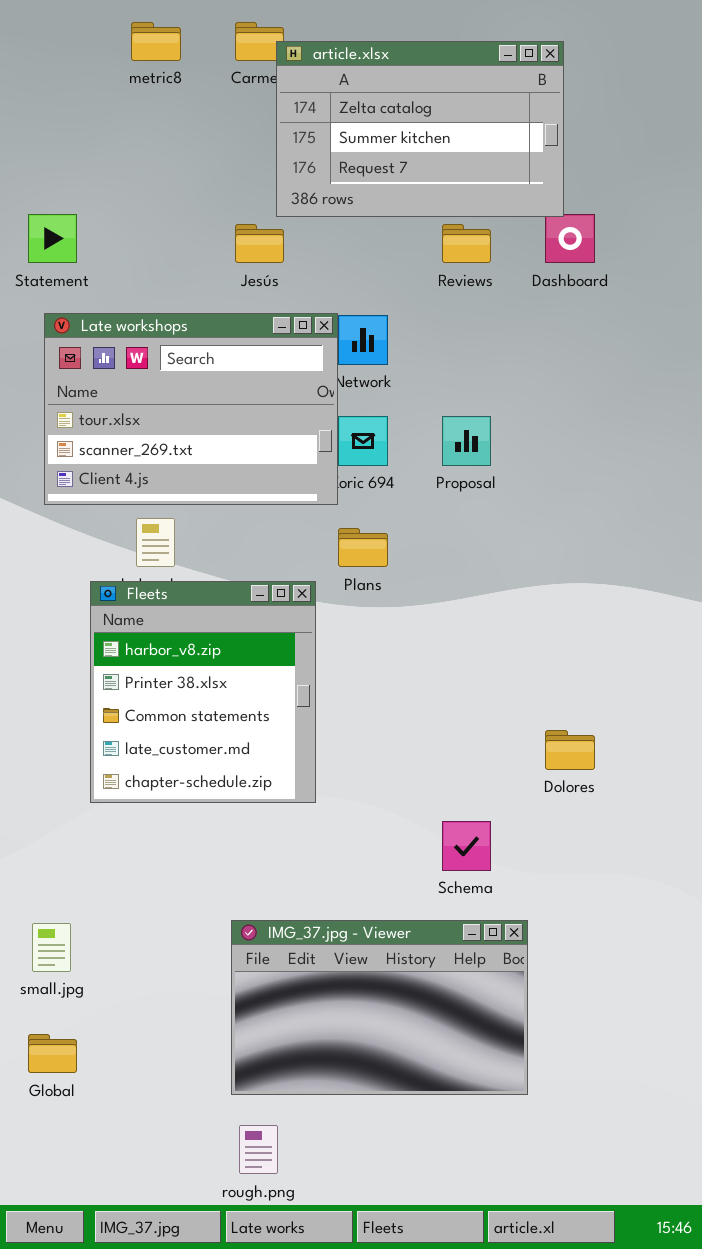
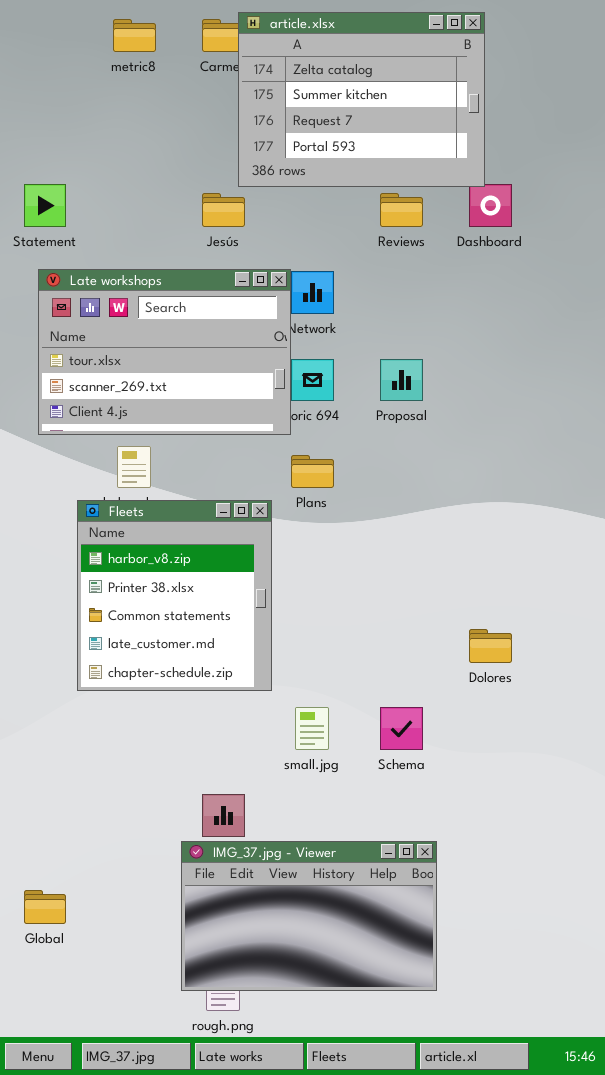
article.xlsx: [276,41,564,217] -> [238,12,485,187], resized
IMG_37.jpg - Viewer: [231,920,528,1095] -> [181,841,437,991], moved
small.jpg: [32,923,71,972] -> [295,707,329,750], moved

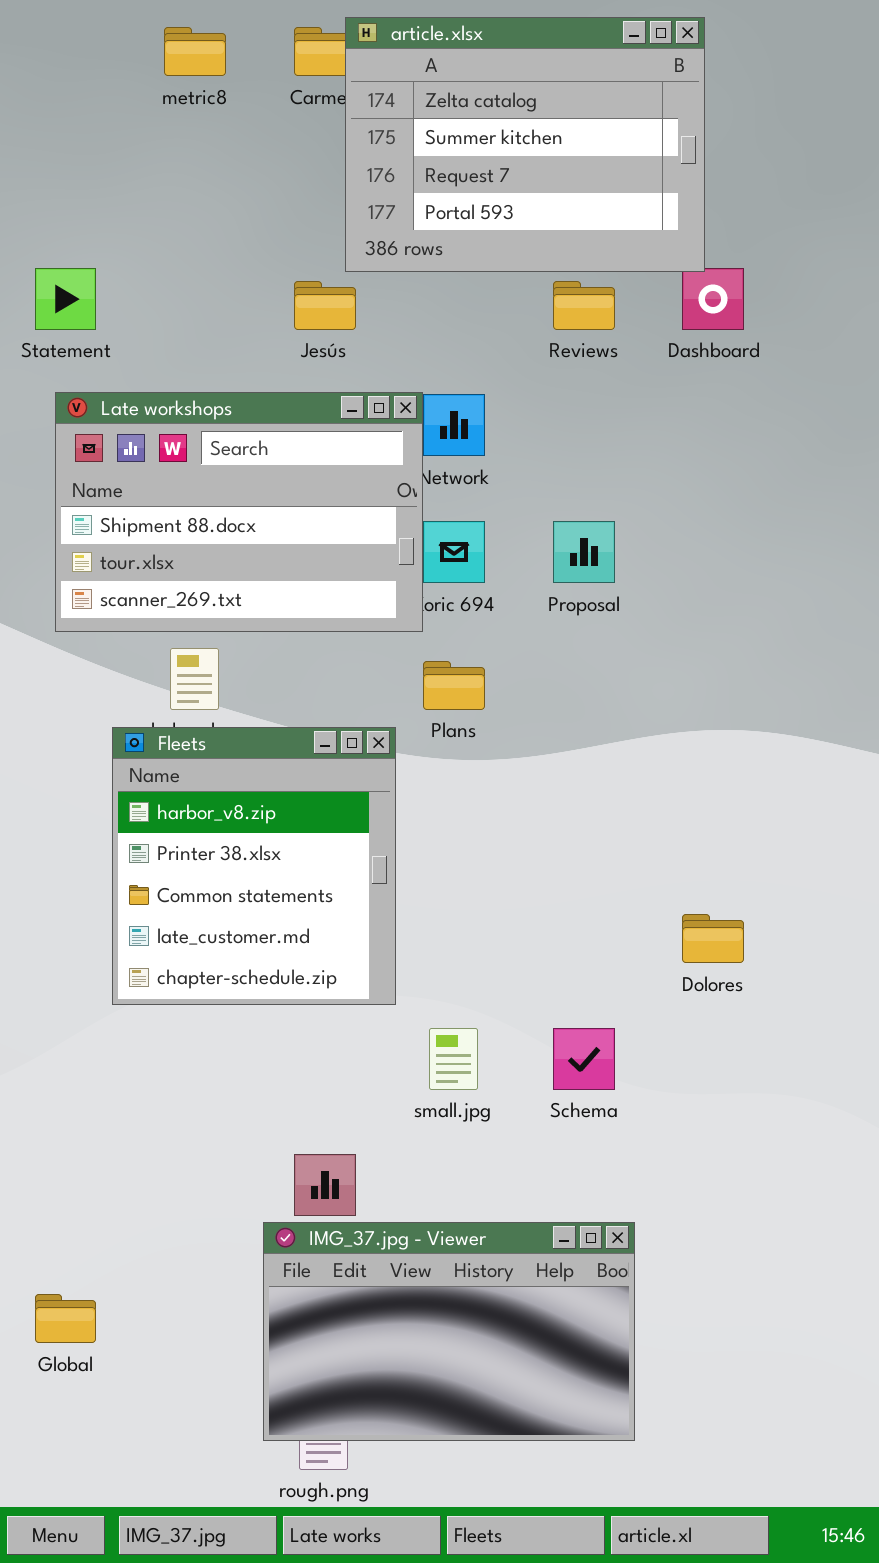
Late workshops: [38,269,291,435] -> [55,392,423,632], scrolled up 1 row

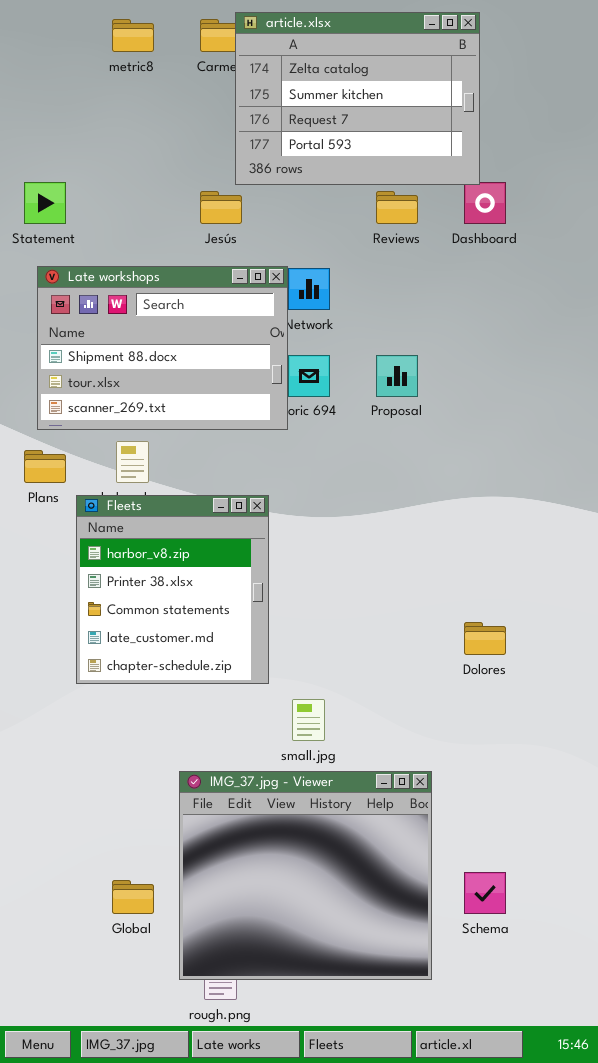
Plans: [423,661,485,710] -> [24,450,66,483], moved
Schema: [553,1028,615,1090] -> [464,872,506,914], moved
IMG_37.jpg - Viewer: [263,1222,635,1441] -> [179,771,432,980], resized
Global: [35,1294,96,1343] -> [112,880,154,914], moved

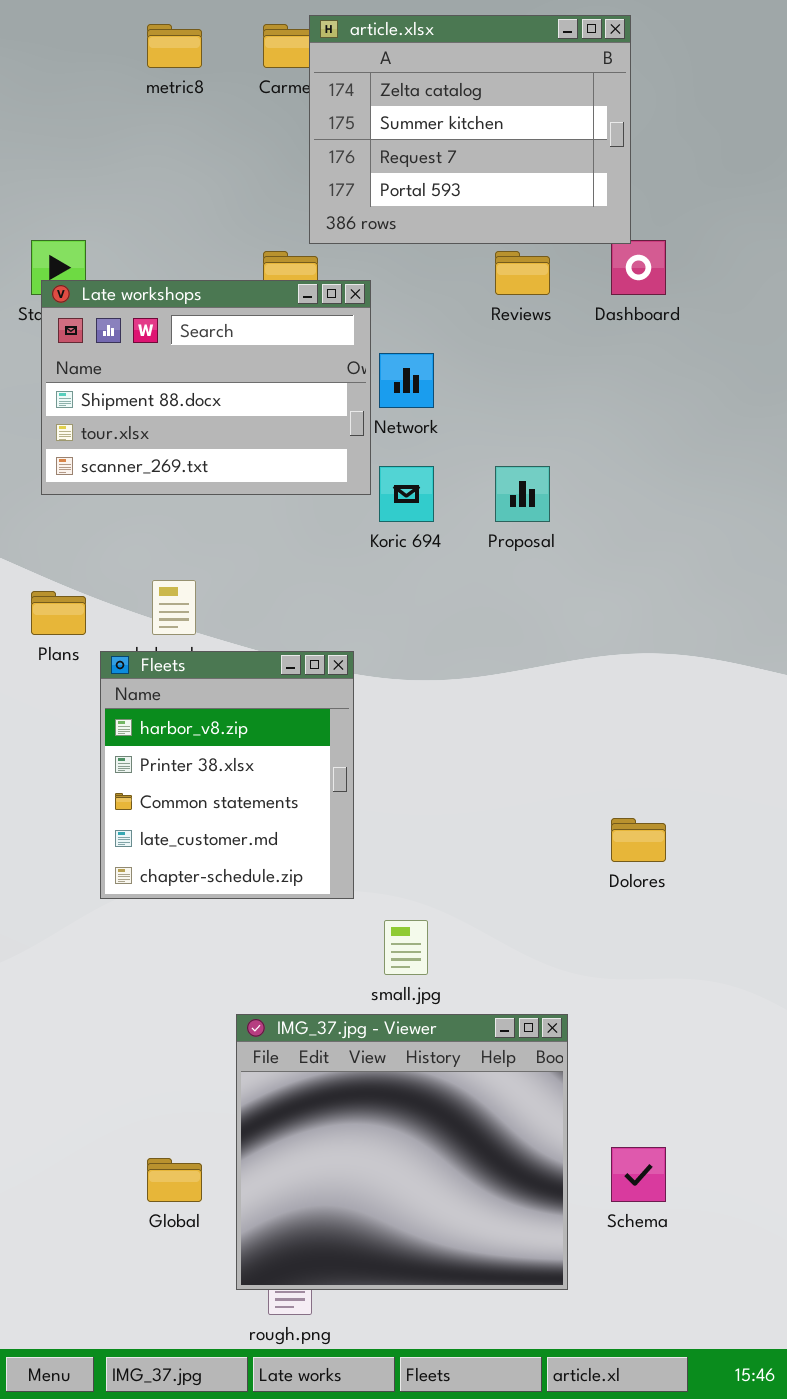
Late workshops: [37,266,288,430] -> [41,280,371,495], moved

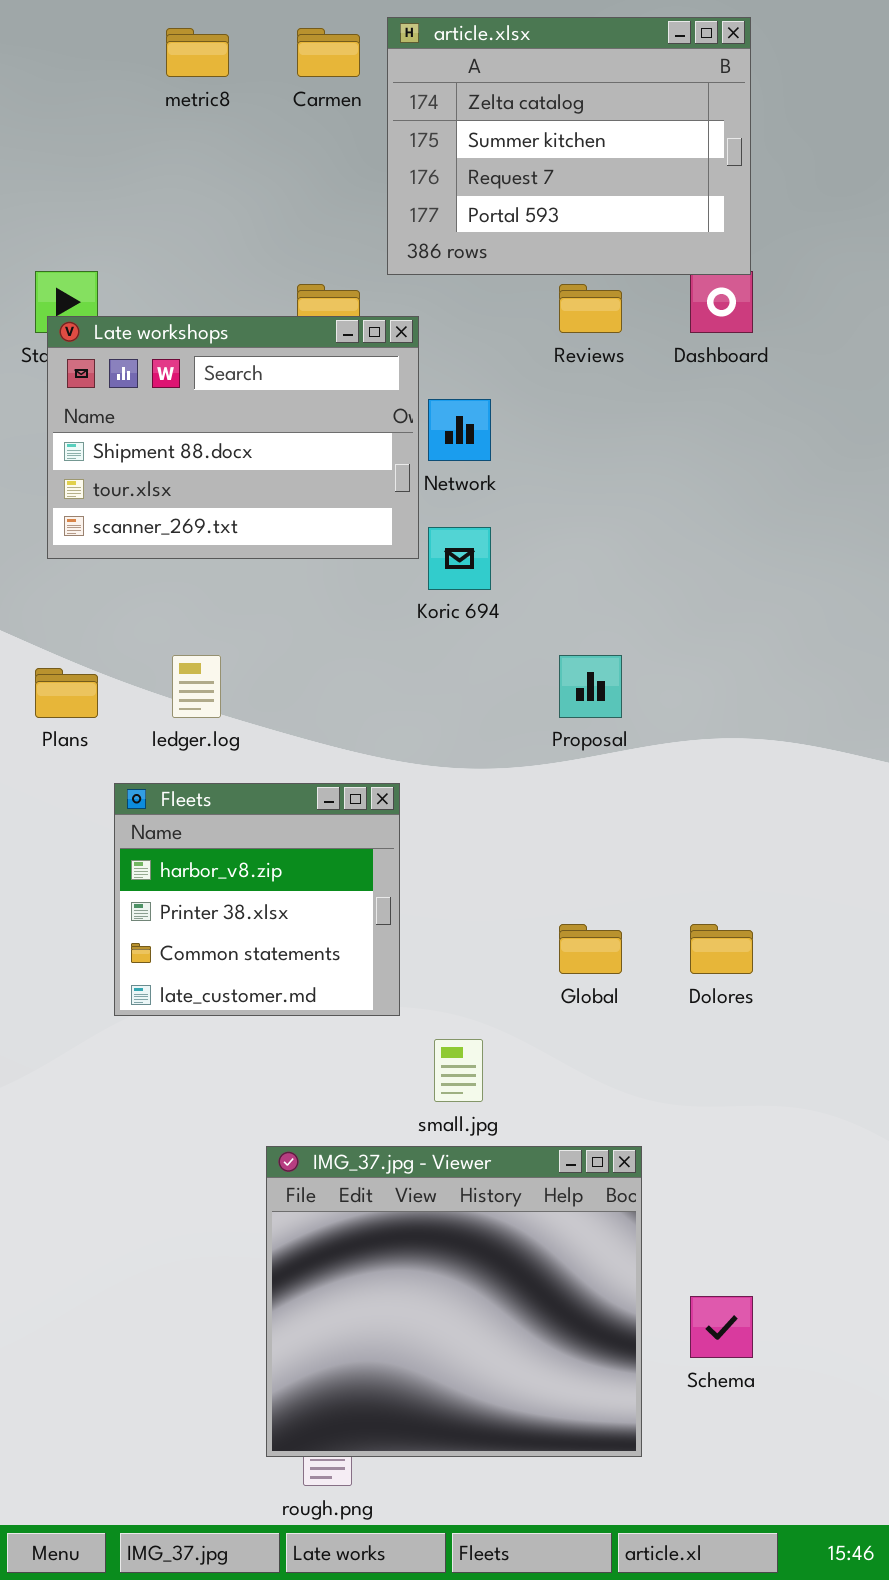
article.xlsx: [309,15,631,244] -> [387,17,751,275], moved
Proposal: [495,466,550,522] -> [559,655,622,718], moved
Fleets: [100,651,354,899] -> [114,783,400,1016], resized
Global: [147,1158,202,1202] -> [559,924,622,974], moved

